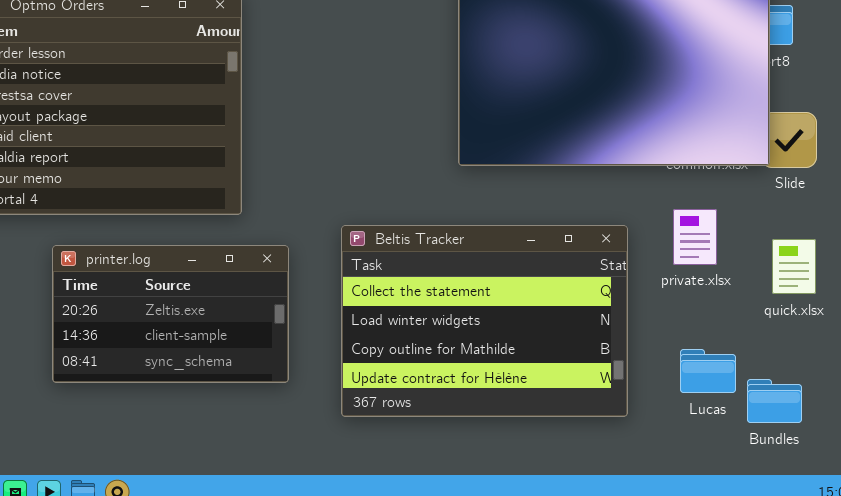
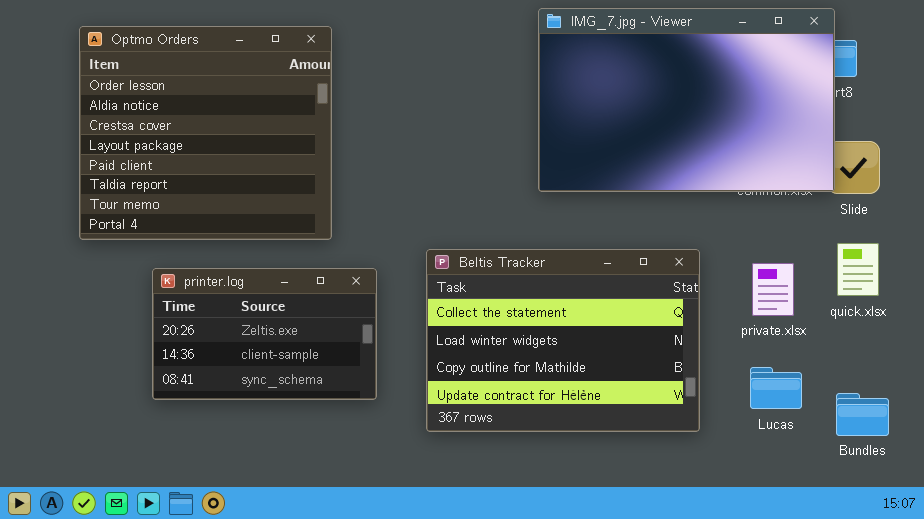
private.xlsx: [673,209,717,265] -> [752,263,794,316], moved
quick.xlsx: [772,239,816,294] -> [837,243,879,296], moved
Bundles: [747,379,802,423] -> [836,393,889,436], moved

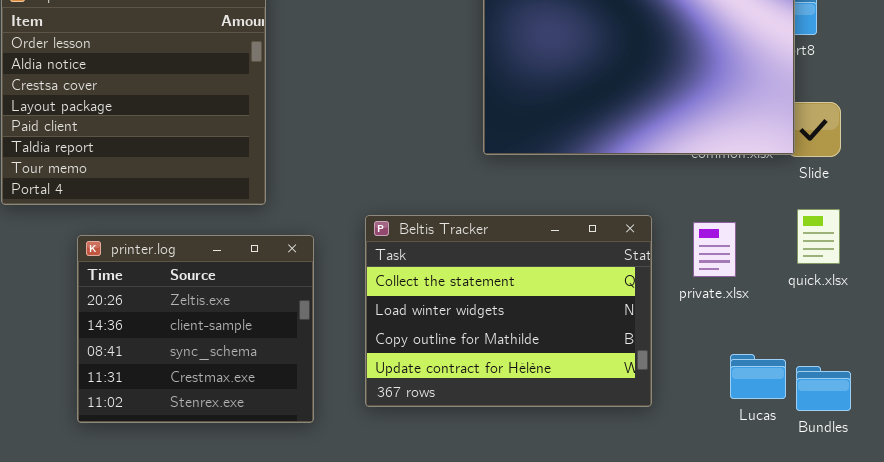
private.xlsx: [752,263,794,316] -> [693,222,736,277], moved
printer.log: [152,268,377,400] -> [77,235,314,423], resized
Lucas: [750,367,802,409] -> [730,354,786,399], moved

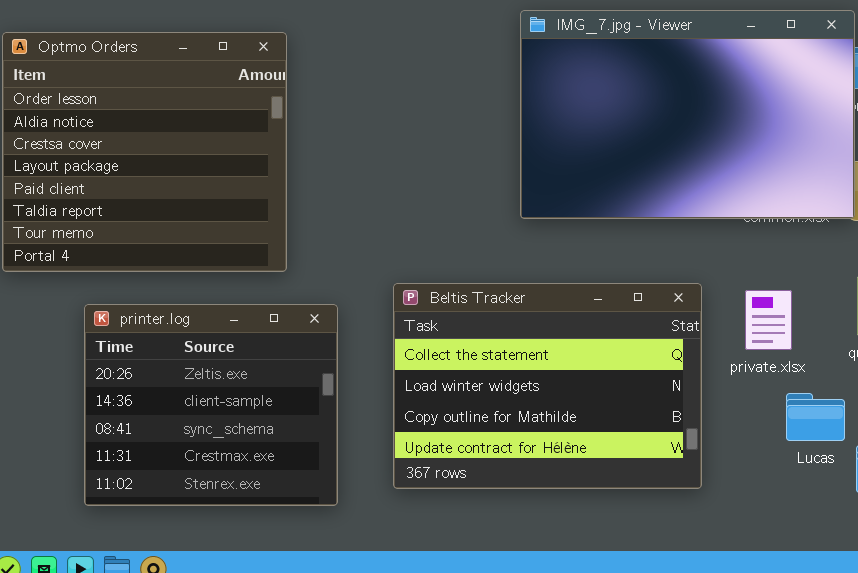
Lucas: [730,354,786,399] -> [786,393,845,441], moved

